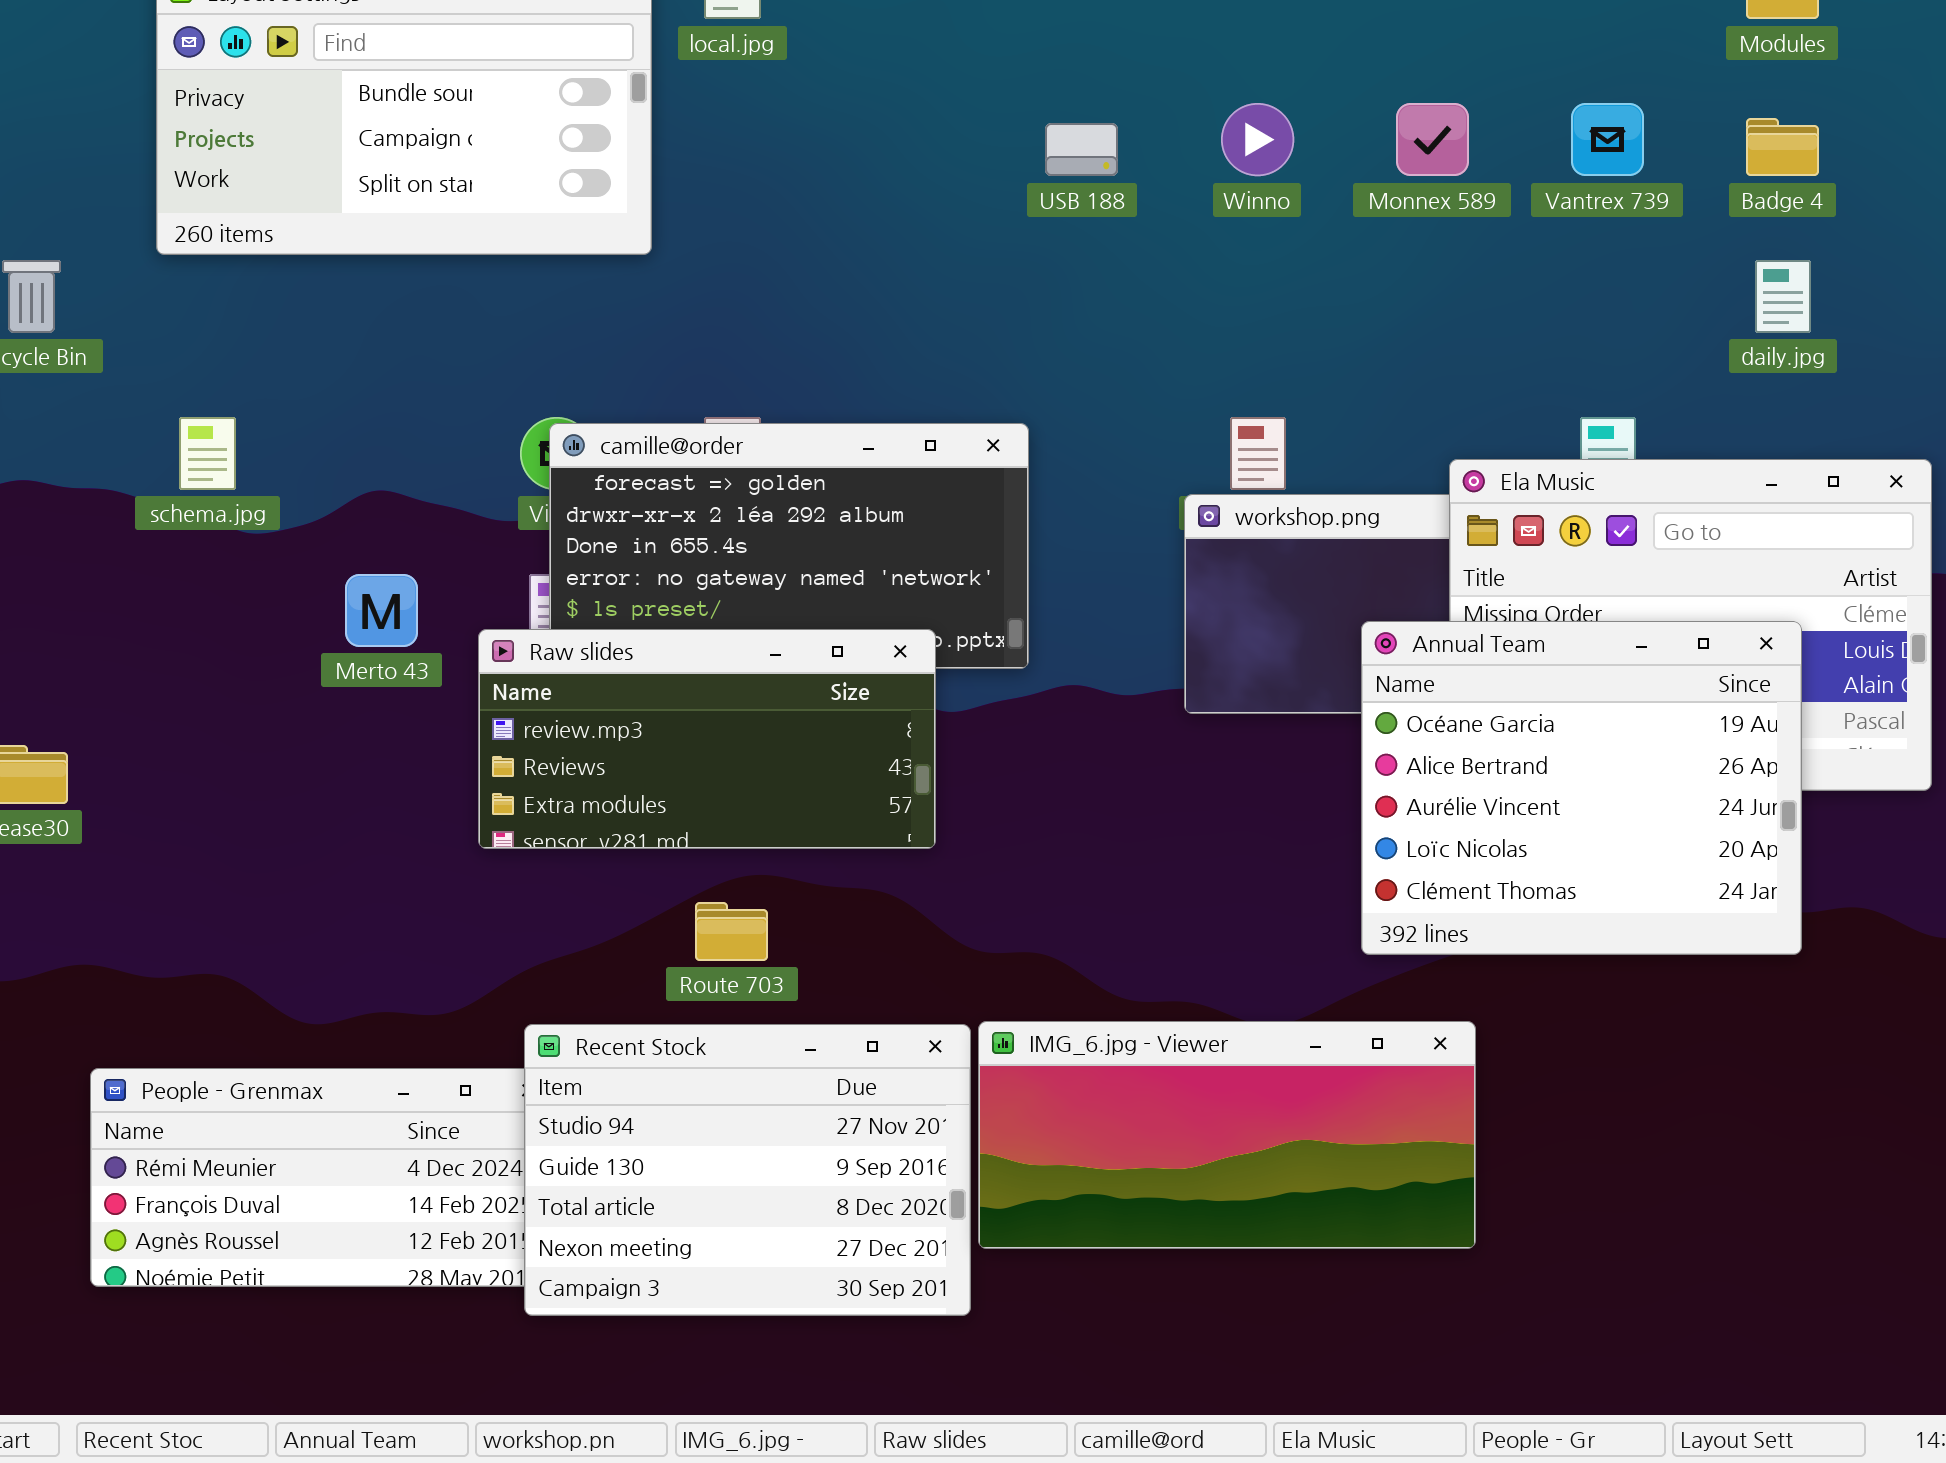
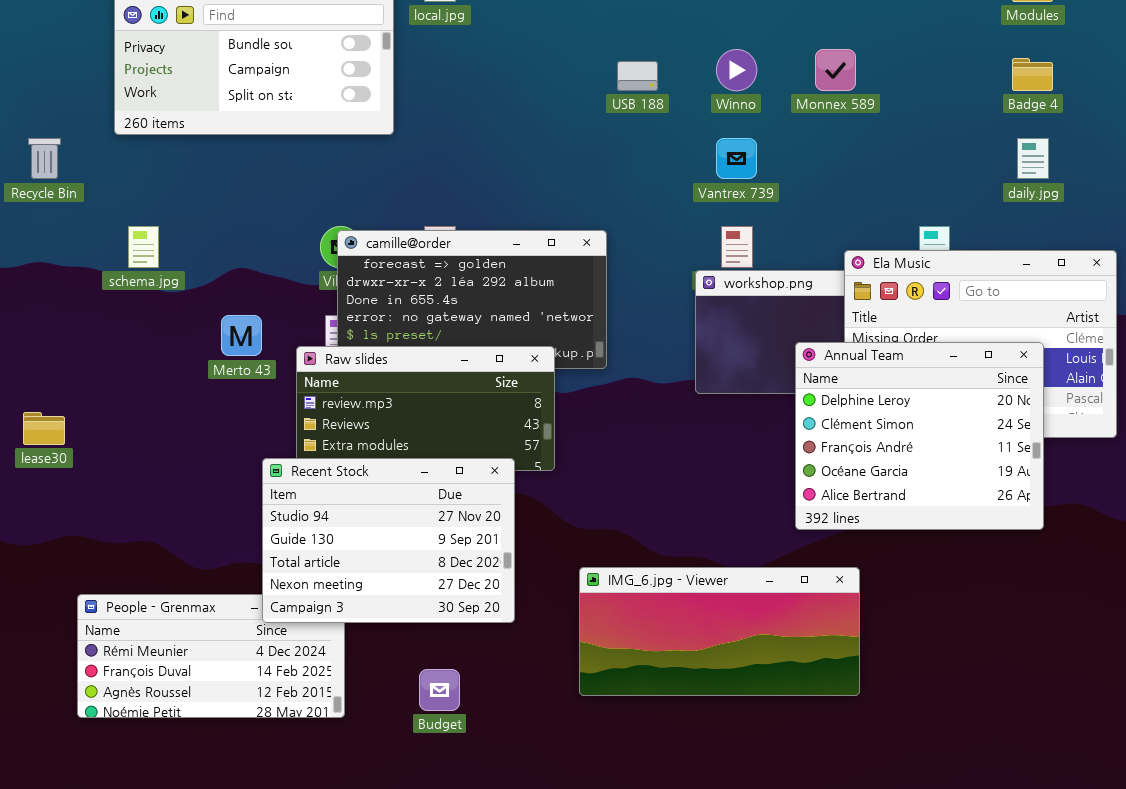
Vantrex 739: [1571,103,1644,176] -> [716,138,757,179], moved
Annual Team: [1361,621,1802,955] -> [795,342,1044,530], scrolled up 3 rows
Recent Stock: [524,1024,971,1316] -> [262,458,515,623], moved

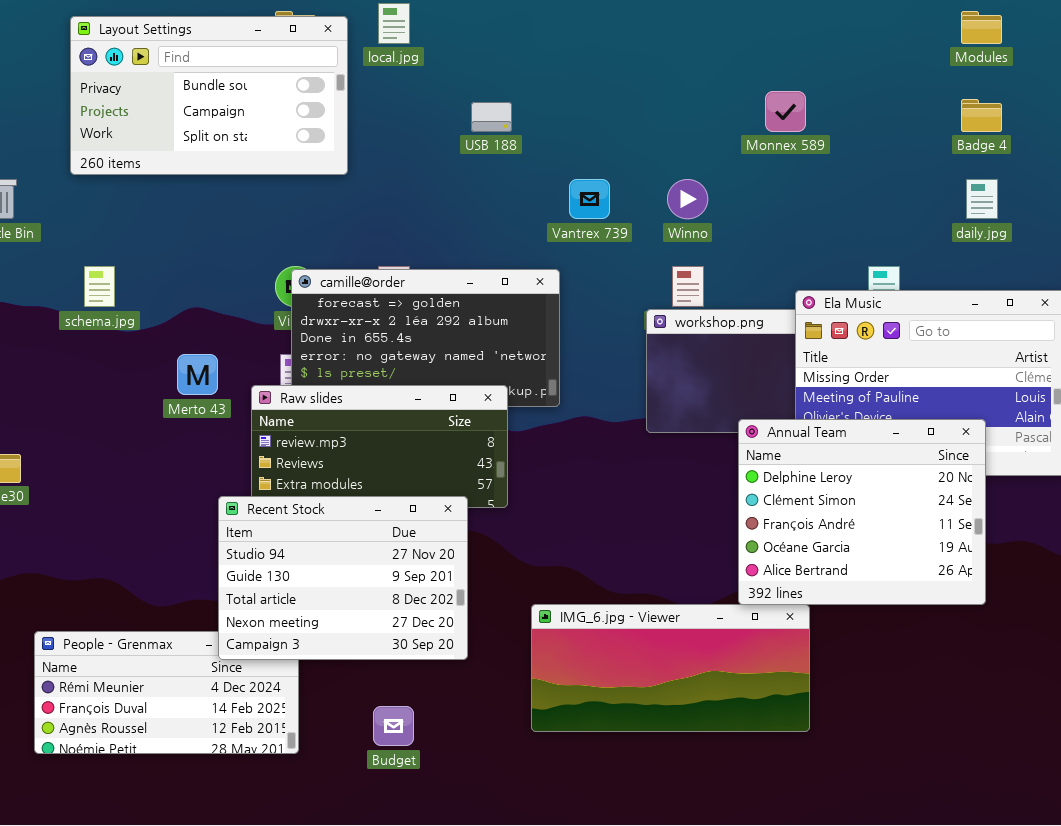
Winno: [716,49,757,91] -> [667,179,708,219], moved
USB 188: [617,61,658,91] -> [471,102,512,132], moved
Vantrex 739: [716,138,757,179] -> [569,179,610,219], moved
Annual Team: [795,342,1044,530] -> [738,419,986,605], moved

